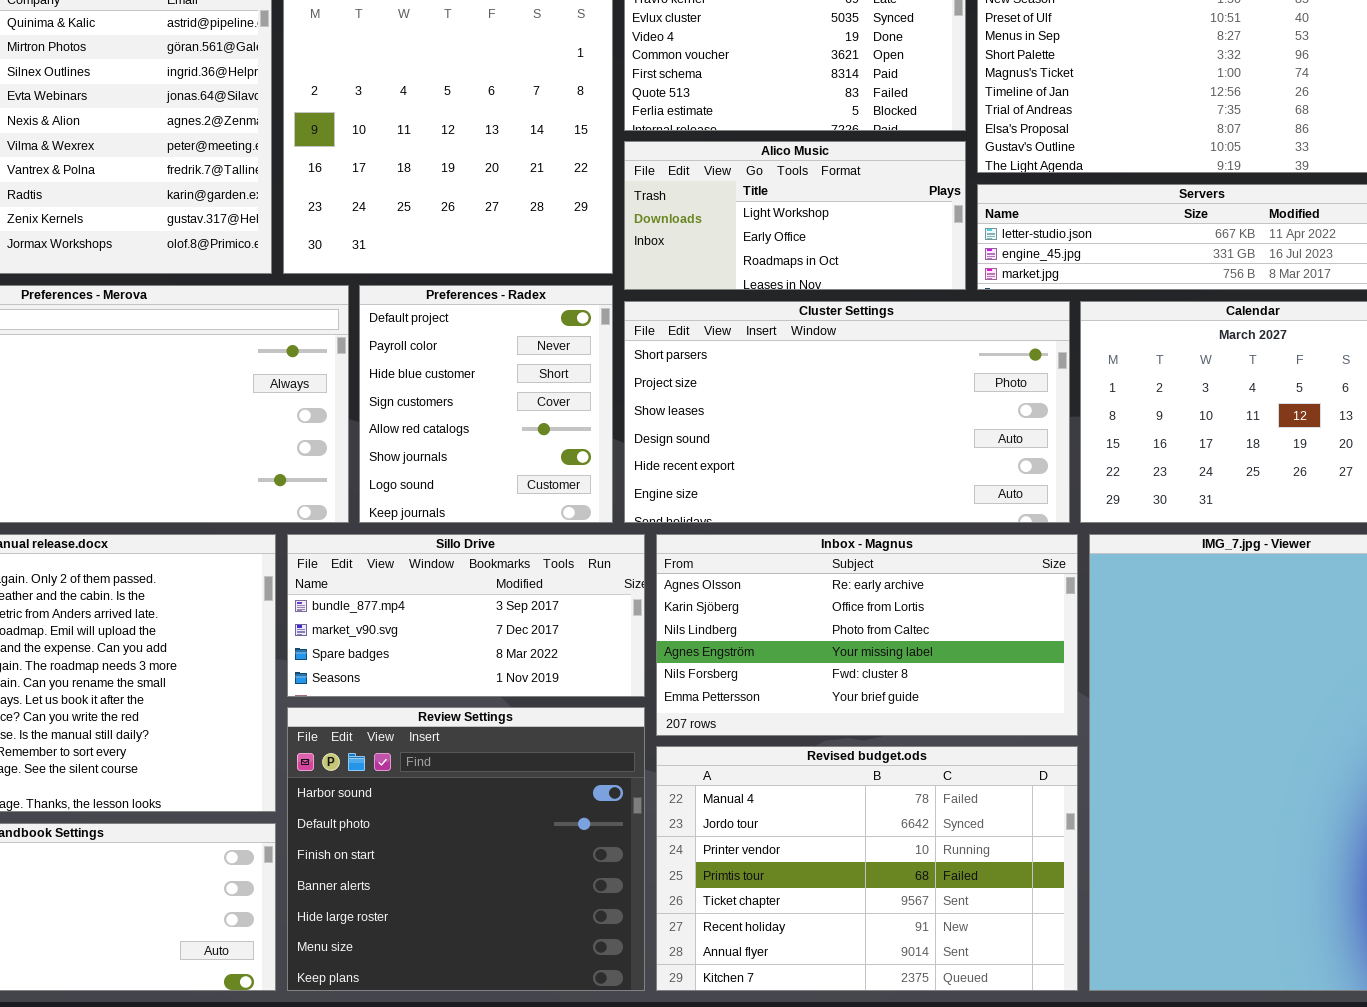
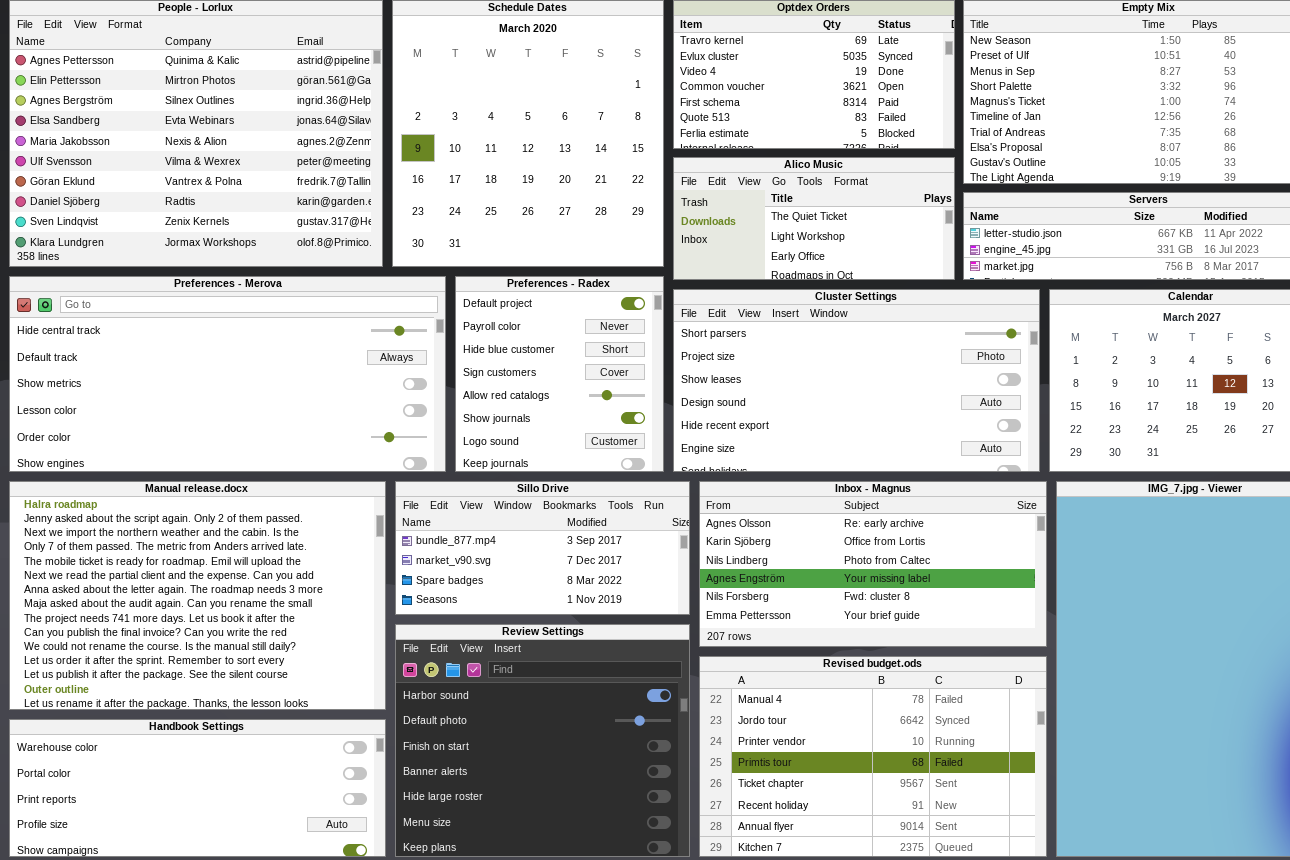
Alico Music: [624,141,966,290] -> [673,157,955,280], scrolled up 1 row

